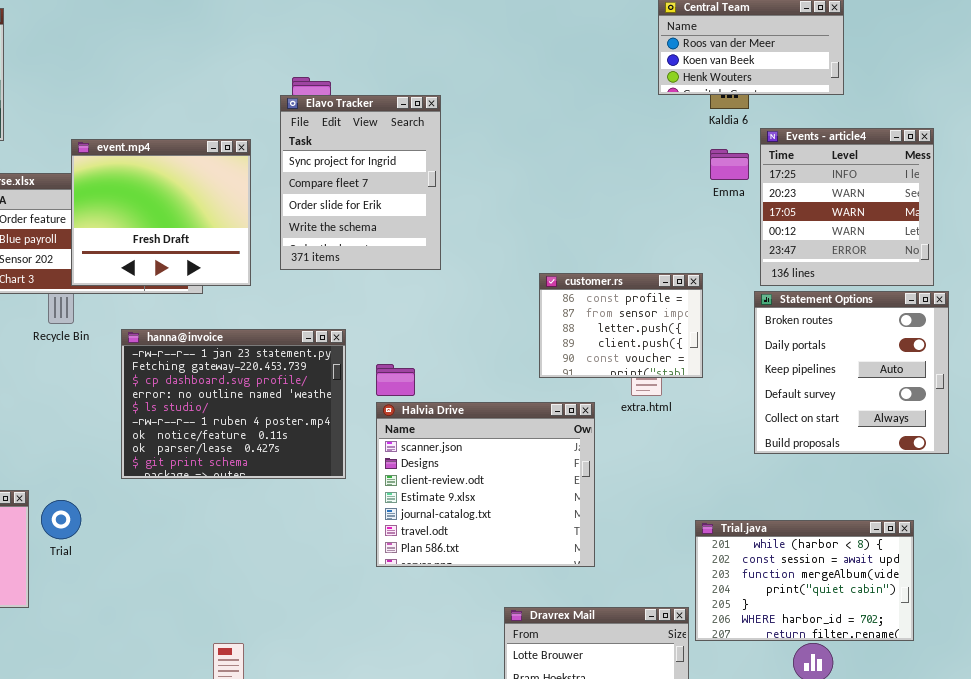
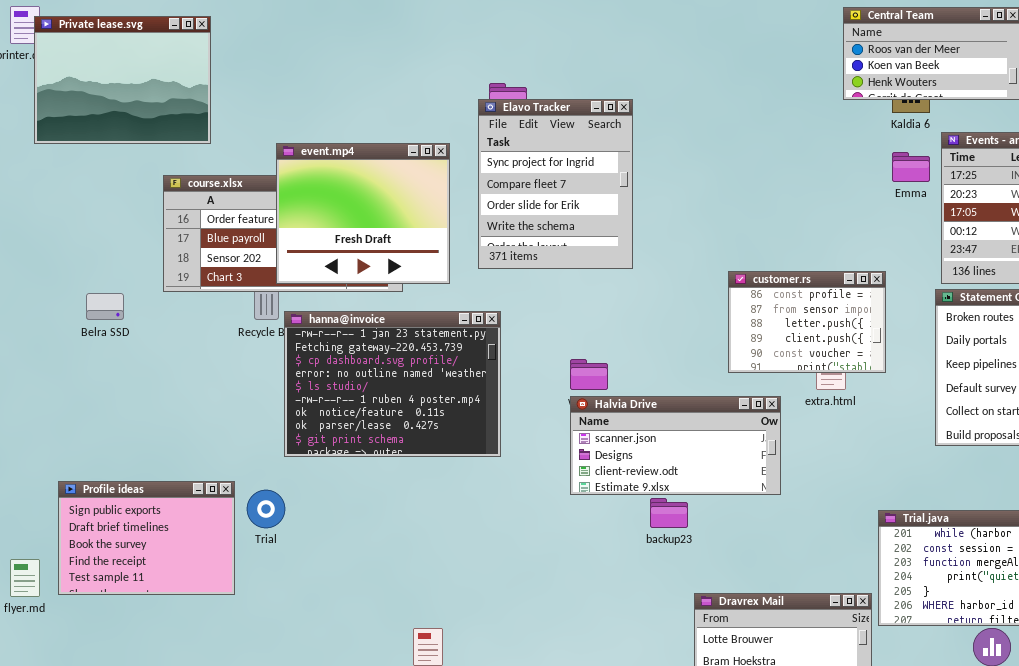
hanna@invoice: [121,329,346,479] -> [284,311,501,457], moved
Halvia Drive: [376,402,595,567] -> [570,396,781,495], resized

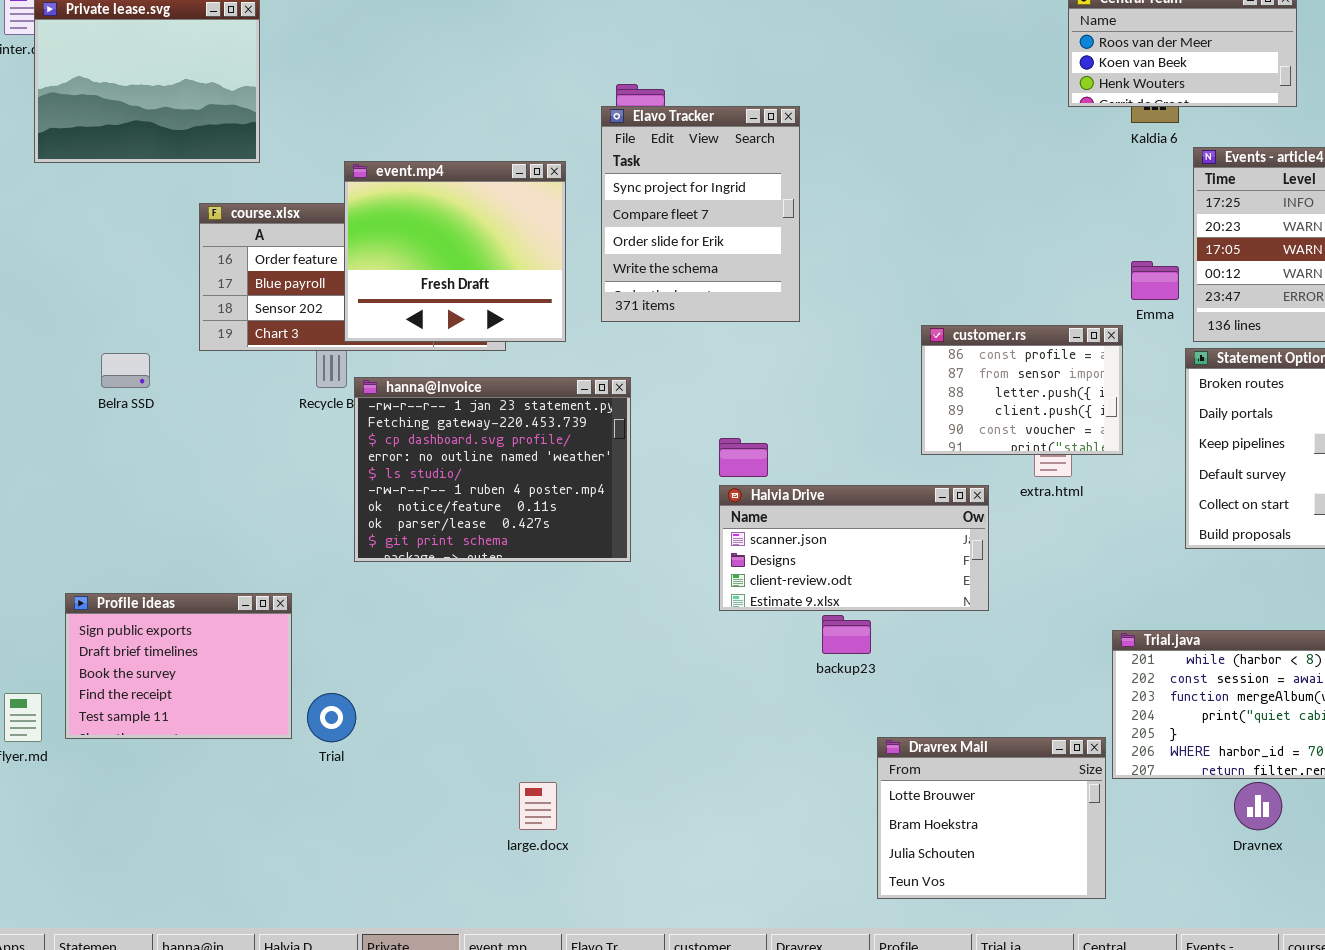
Emma: [892,152,930,182] -> [1131,261,1179,300], moved
Trial: [247,490,285,528] -> [307,693,356,742], moved

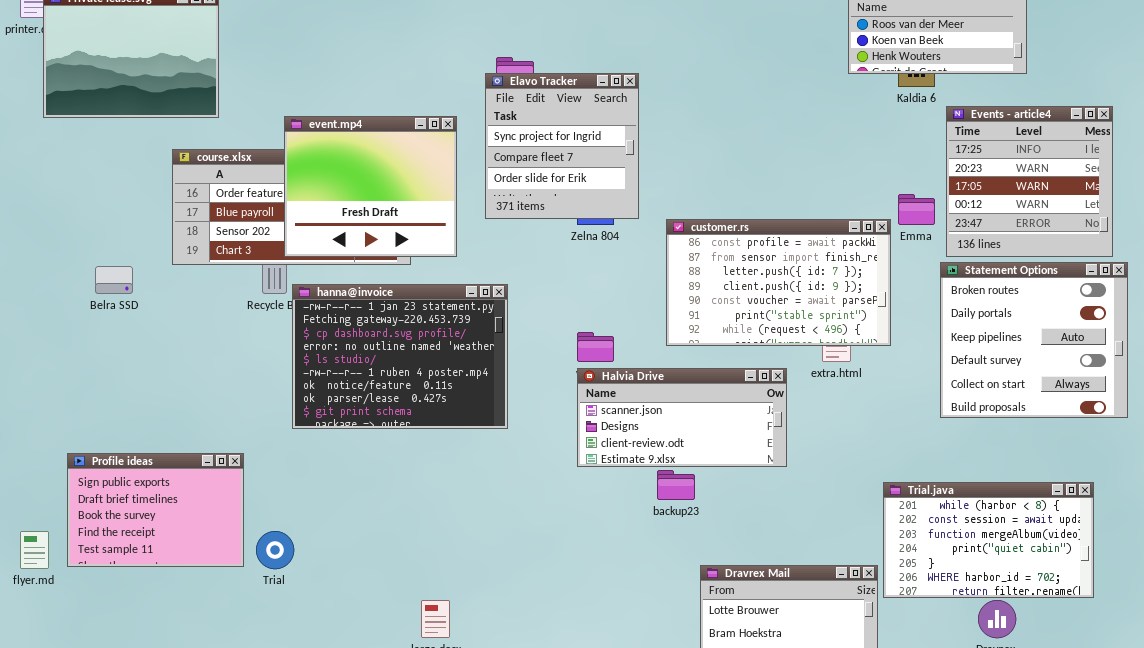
Elavo Tracker: [601,106,800,322] -> [485,73,639,219], resized
customer.rs: [921,325,1123,455] -> [666,219,891,346], resized

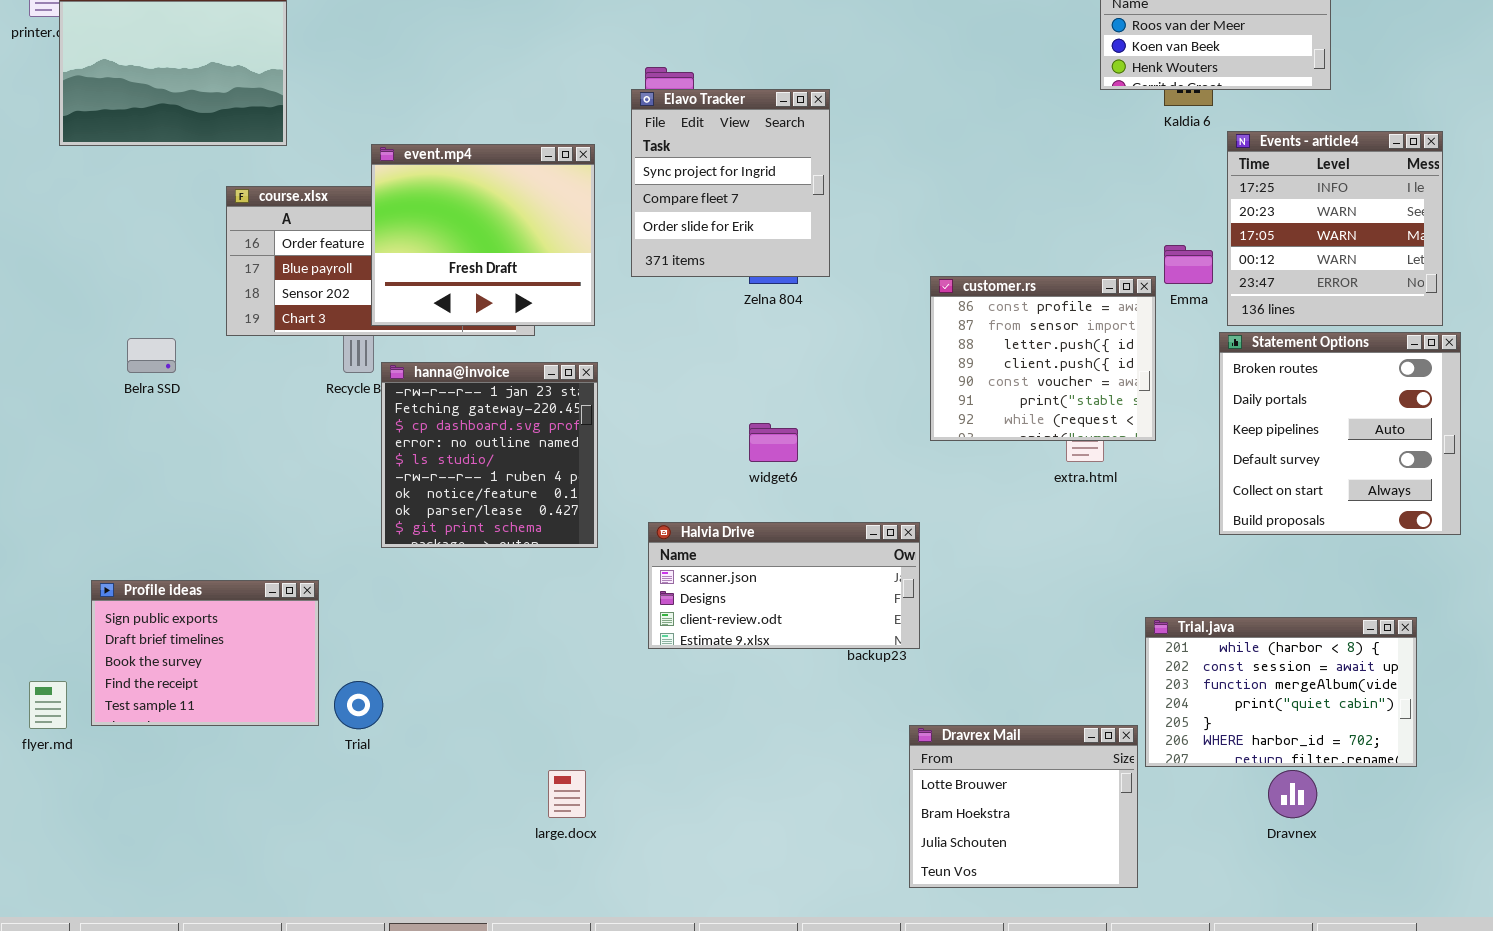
customer.rs: [666,219,891,346] -> [930,276,1156,441], resized
hanna@invoice: [292,284,508,429] -> [381,362,598,548], resized
Halvia Drive: [577,368,787,467] -> [648,522,920,649], moved

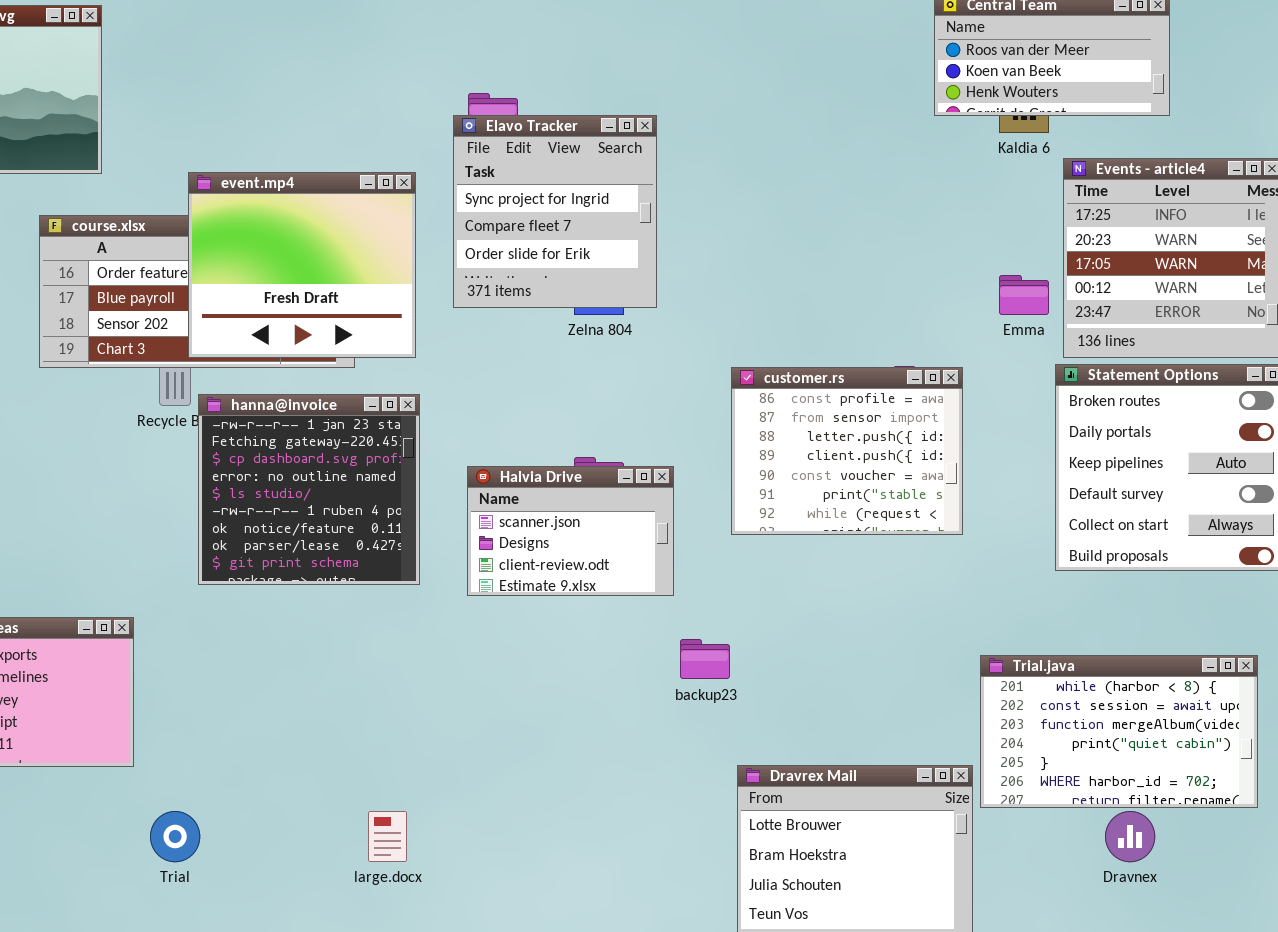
customer.rs: [930,276,1156,441] -> [731,367,963,535], moved
Halvia Drive: [648,522,920,649] -> [467,466,674,596], moved, resized
Trial: [334,681,383,729] -> [150,811,200,862], moved

